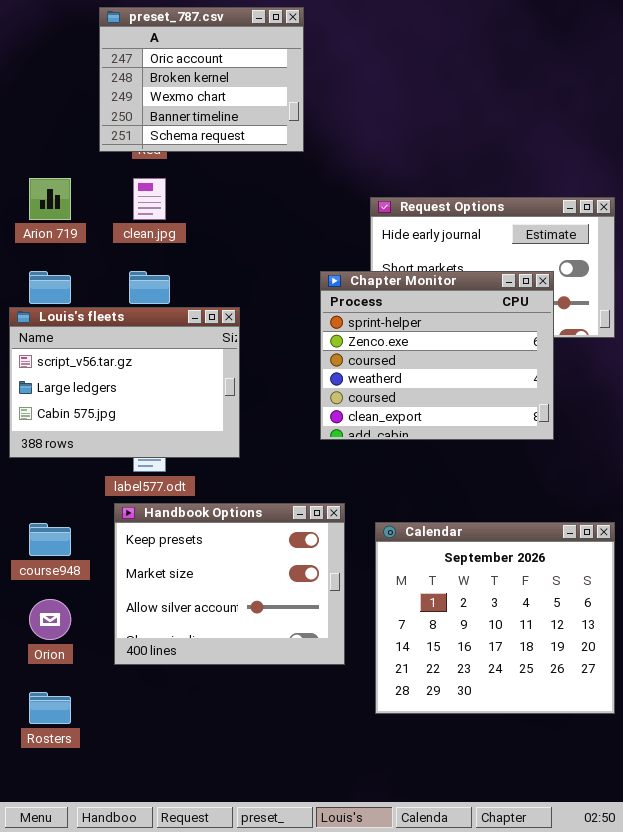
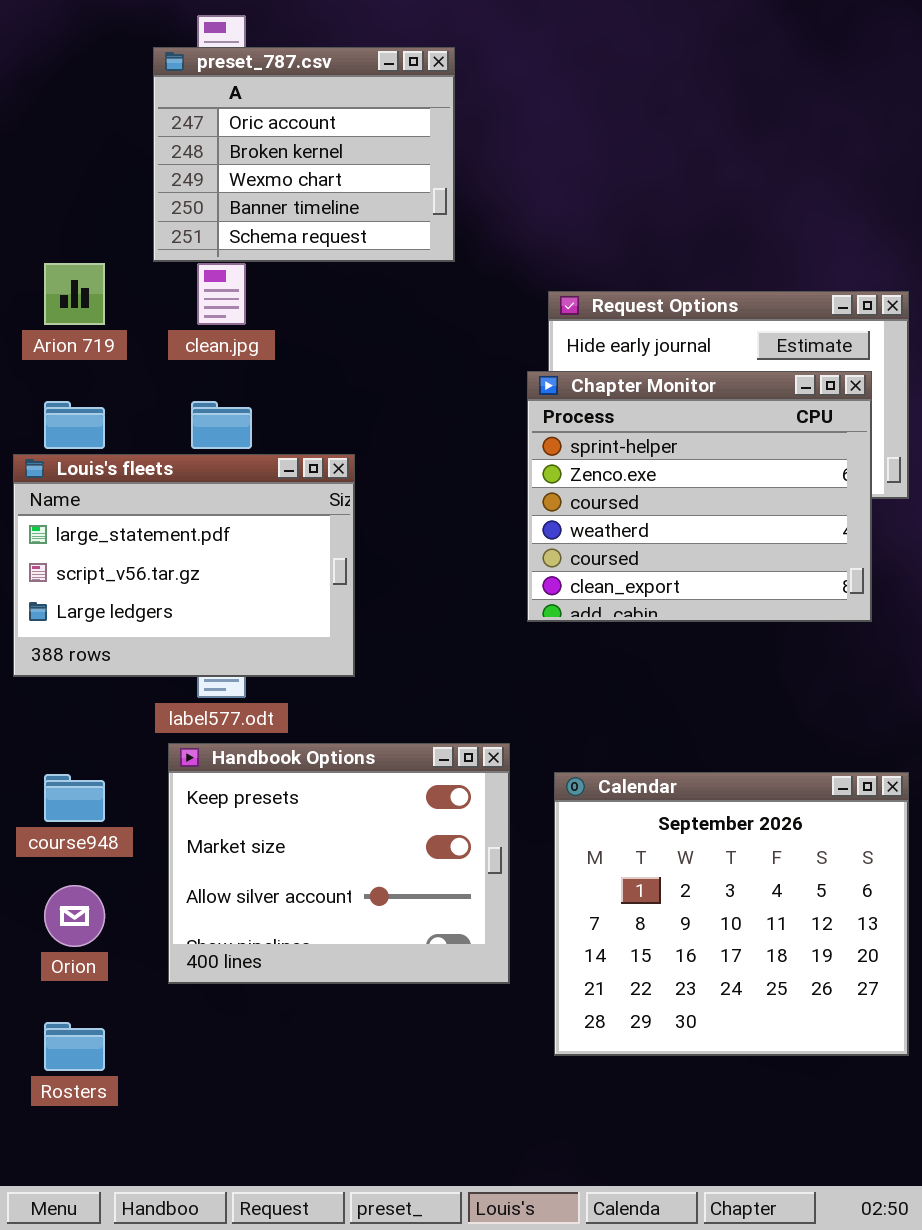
preset_787.csv: [99,7,304,152] -> [153,47,455,262], moved
Chapter Monitor: [320,271,554,440] -> [527,371,872,622], moved
Louis's fleets: [9,307,240,458] -> [13,454,355,677], scrolled up 1 row

